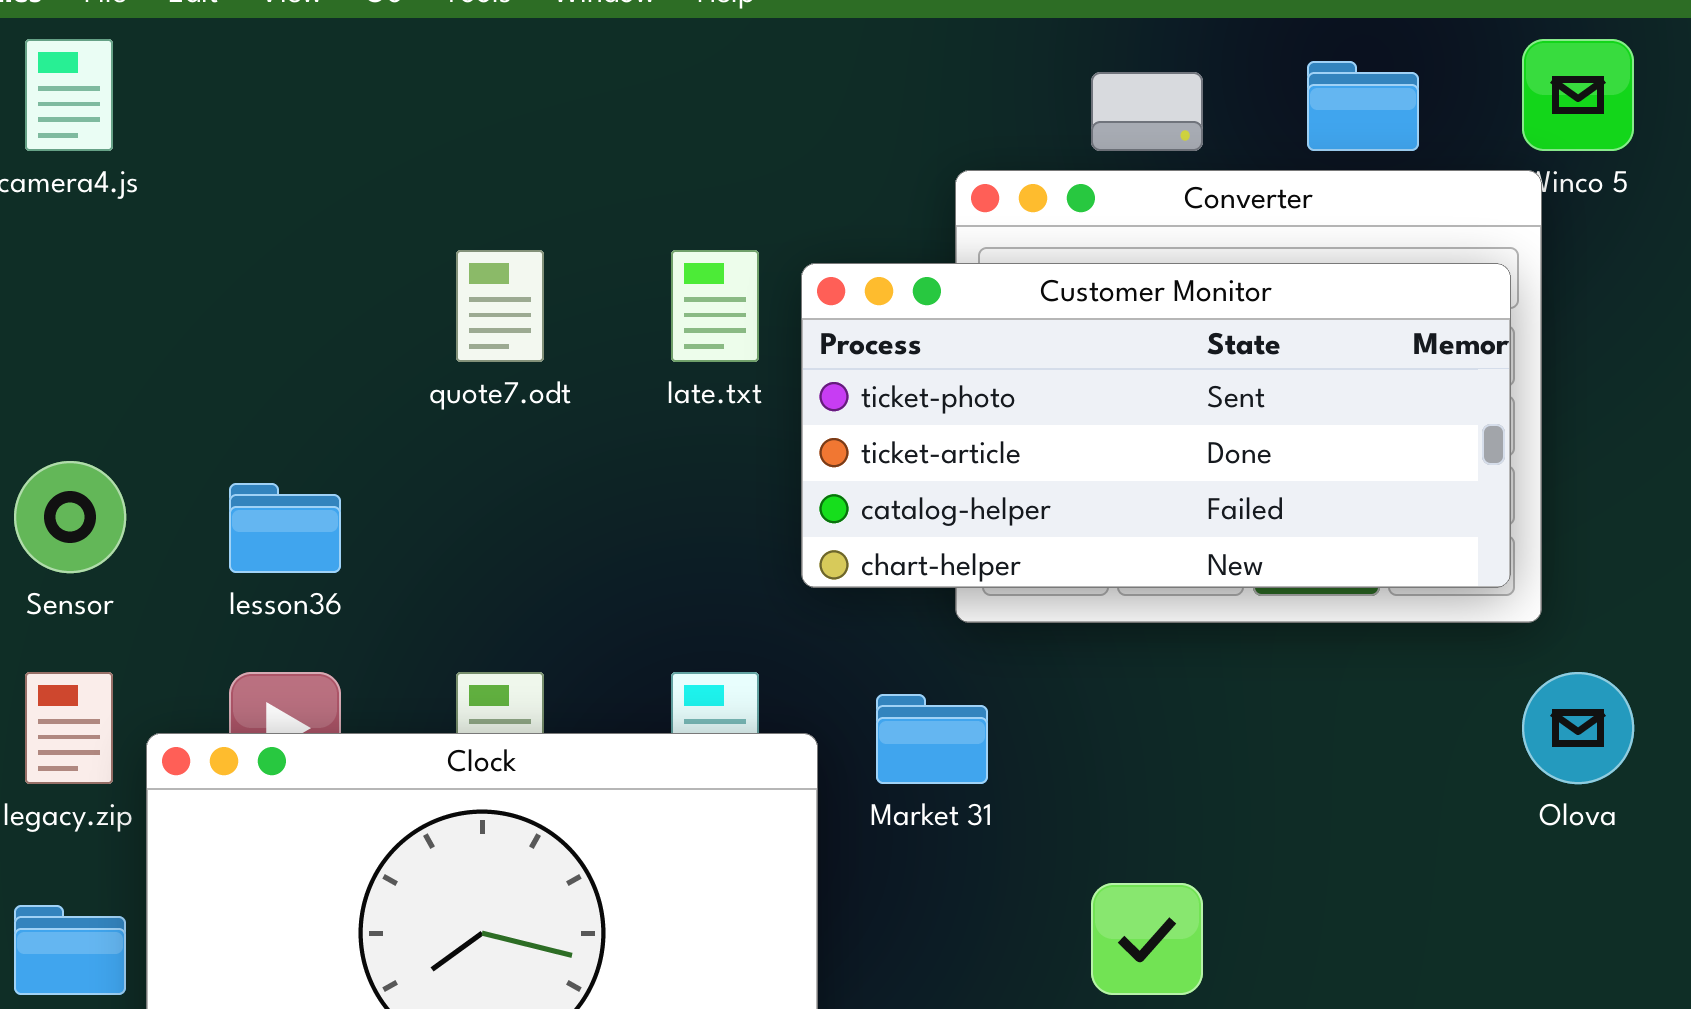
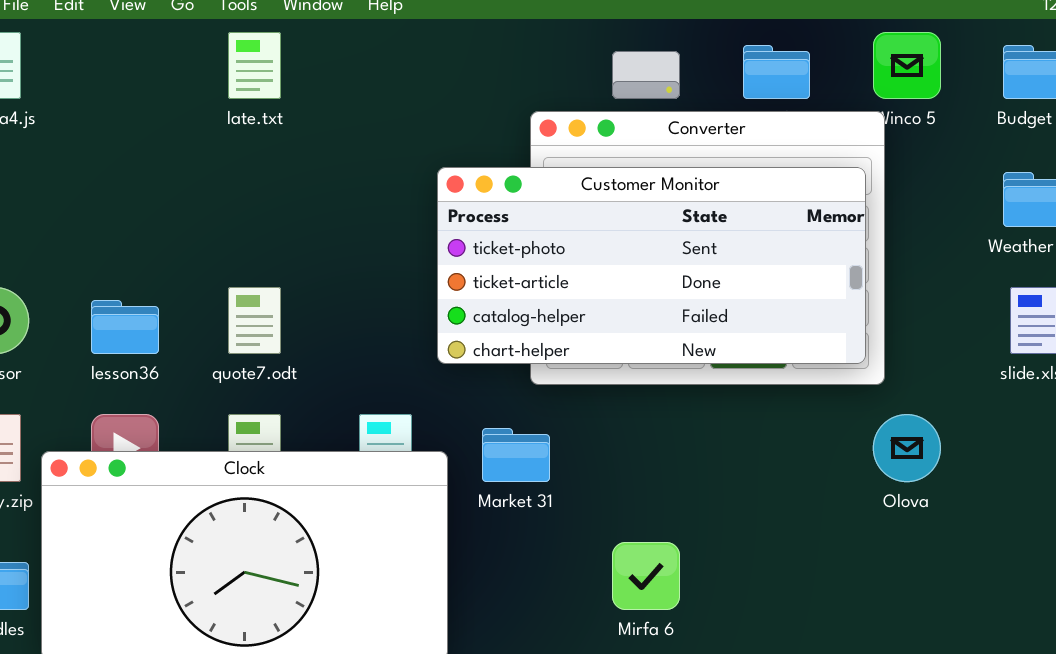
quote7.odt: [456,250,544,362] -> [228,287,281,354], moved
late.txt: [671,250,759,362] -> [228,32,281,99], moved

